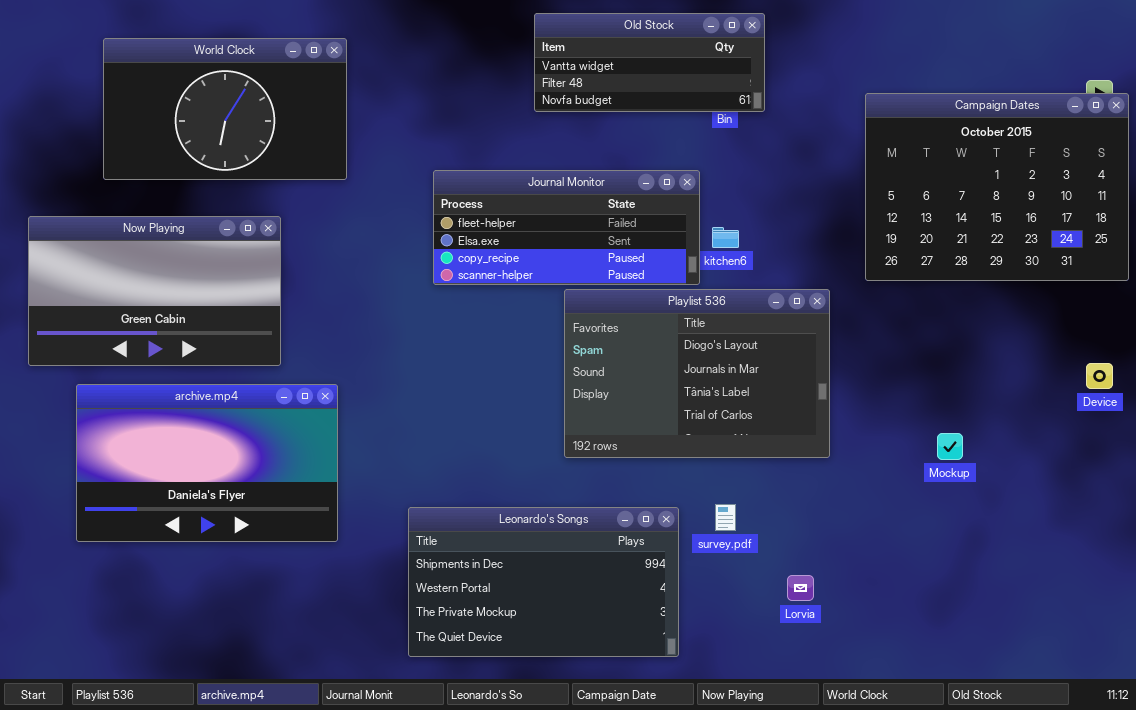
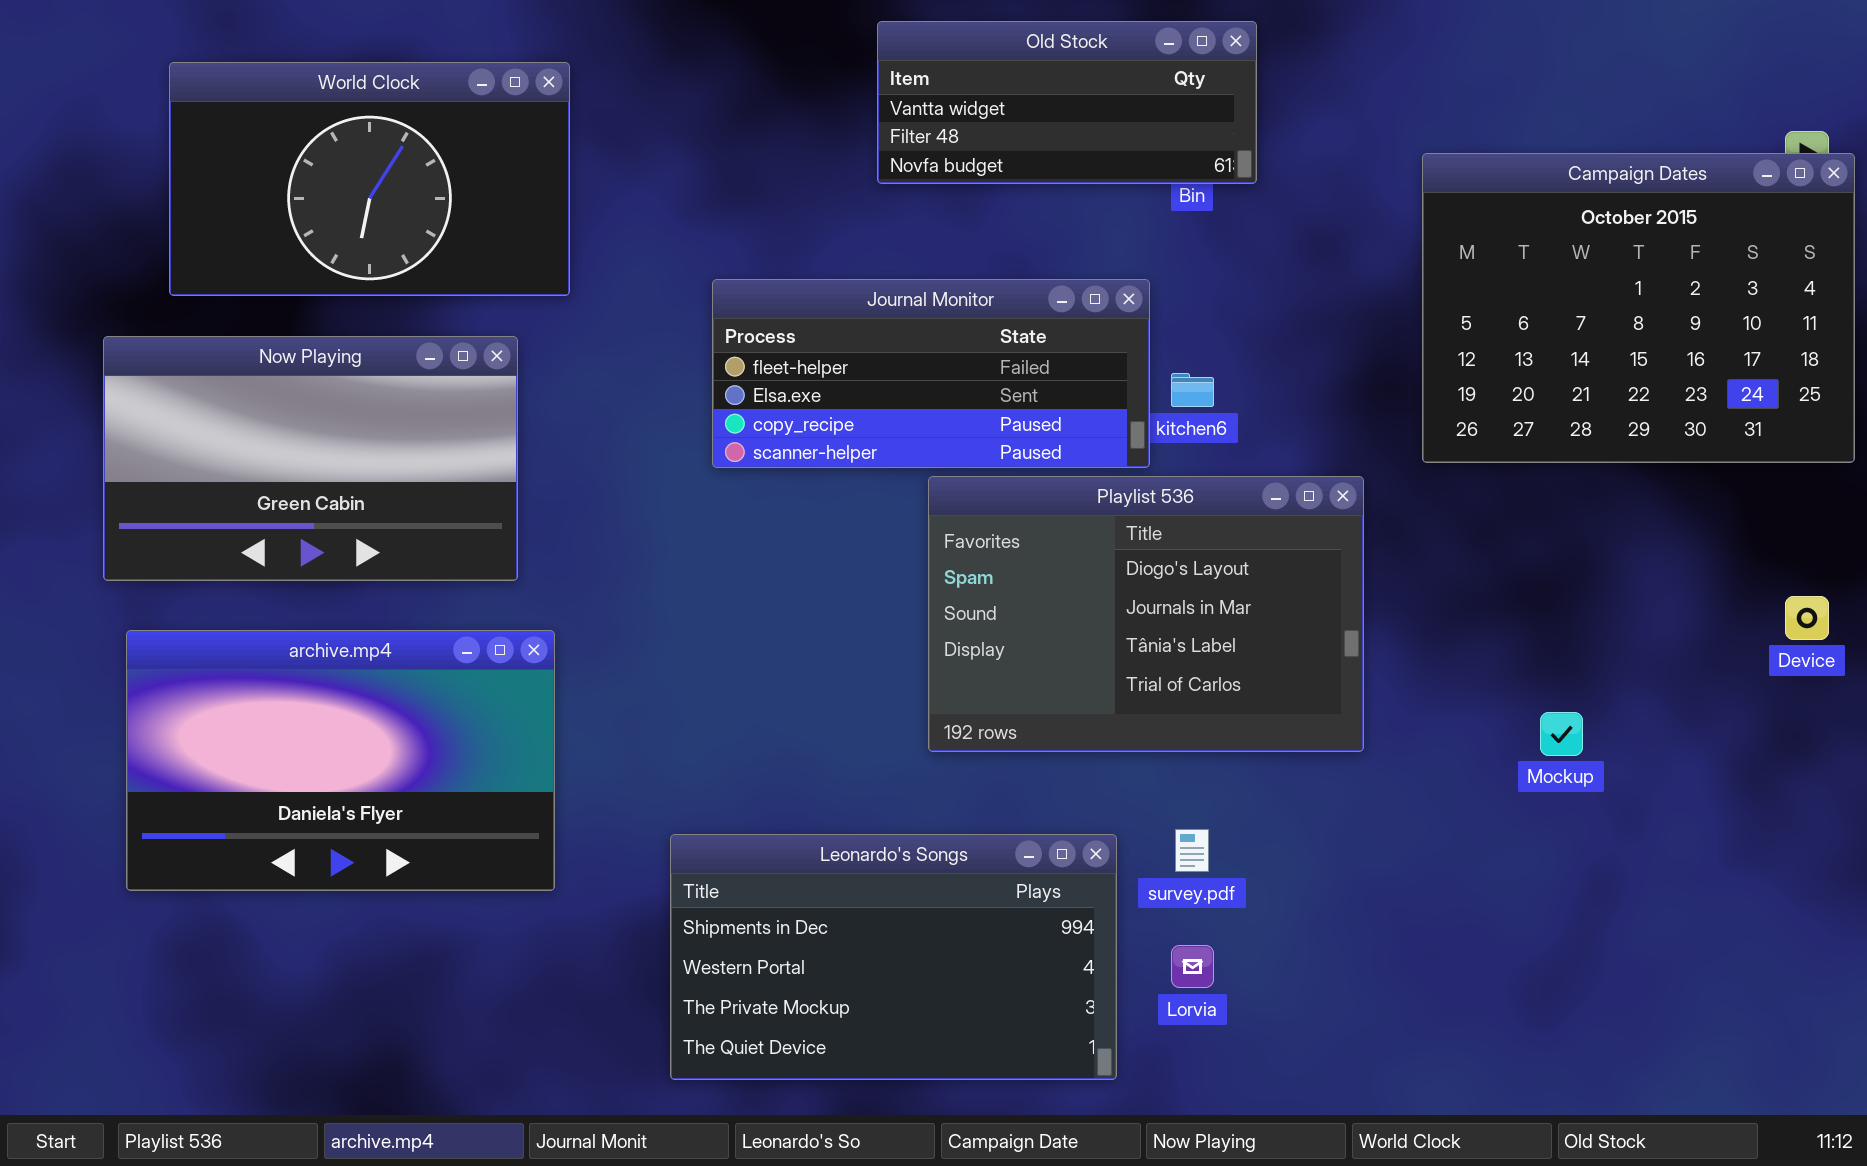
Now Playing: [28,216,281,366] -> [103,336,518,581], moved
Lorvia: [787,575,814,601] -> [1171,945,1214,988], moved

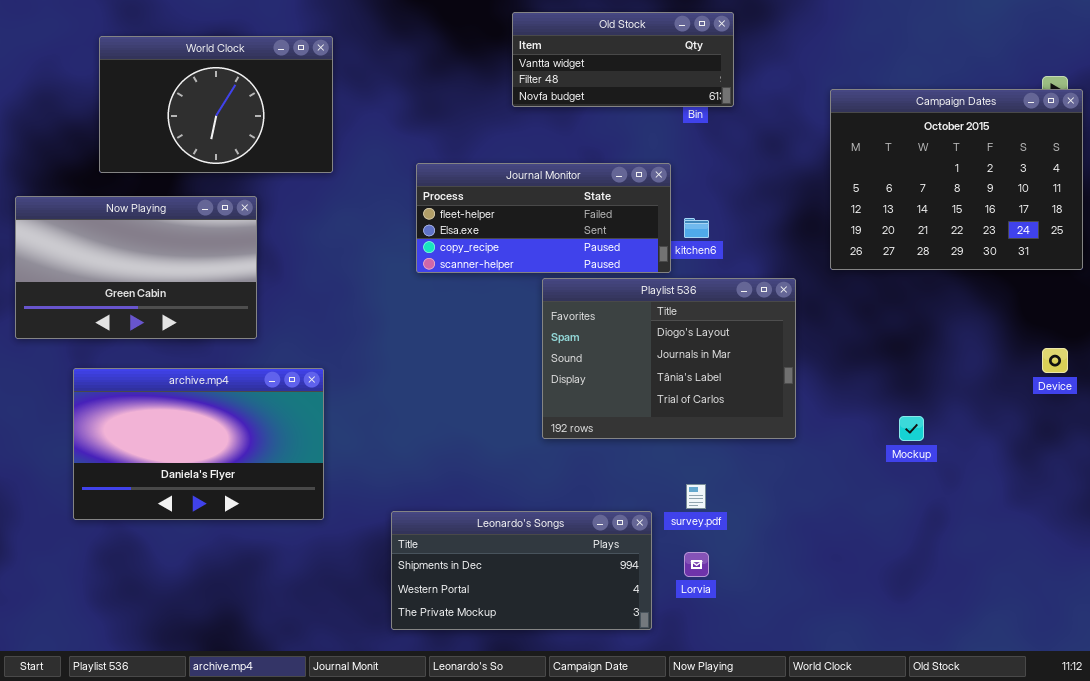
Now Playing: [103,336,518,581] -> [15,196,257,339], moved
Leonardo's Songs: [670,834,1117,1080] -> [391,511,652,630], resized

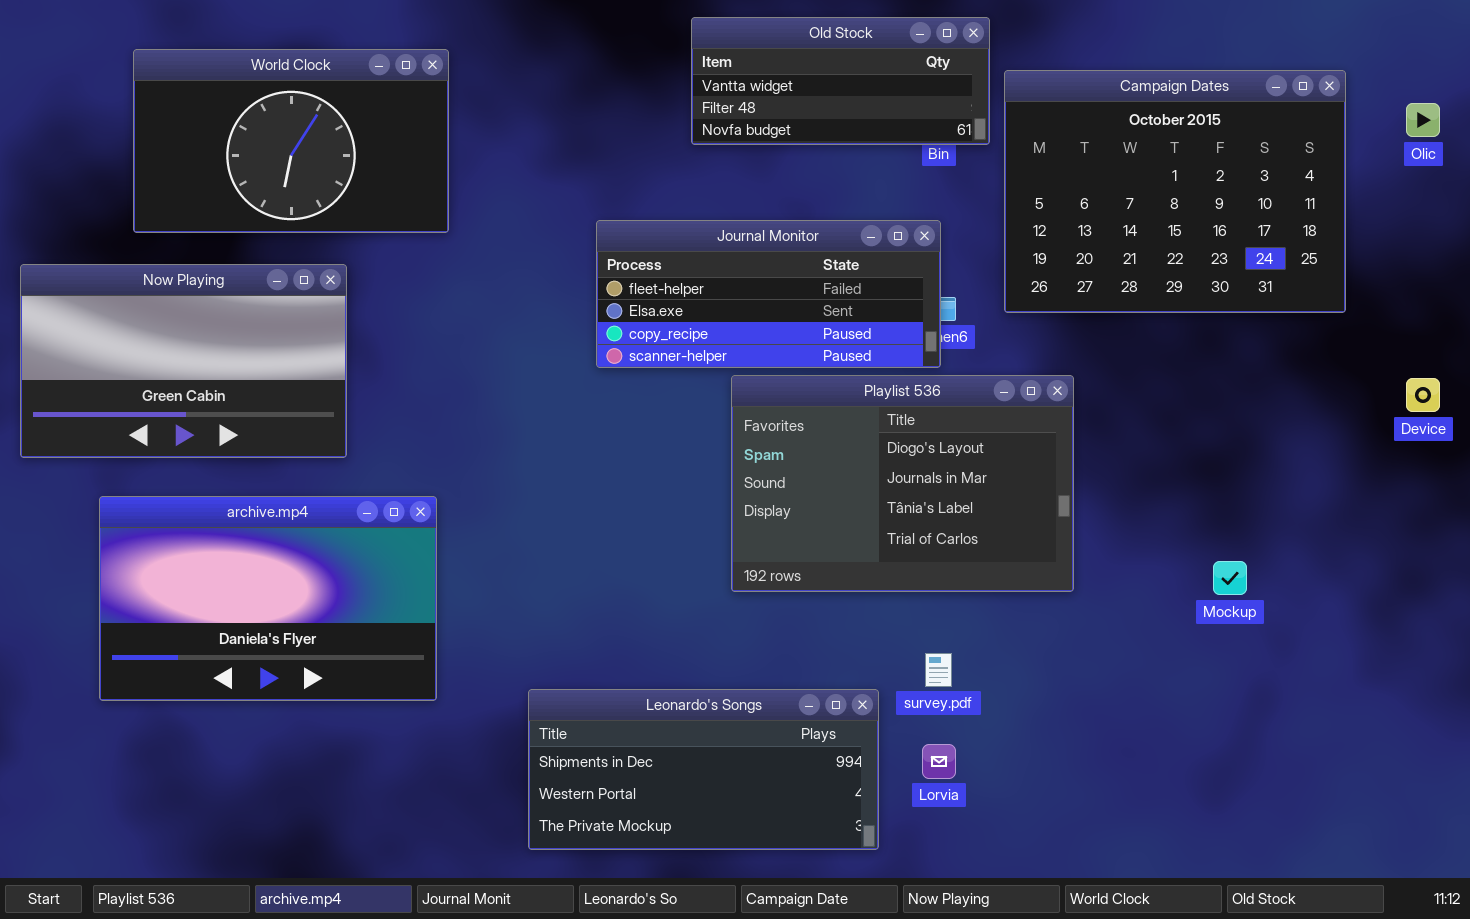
Campaign Dates: [830,89,1083,270] -> [1004,70,1346,313], moved
Journal Monitor: [416,163,671,273] -> [596,220,941,368], moved
Device: [1042,348,1068,373] -> [1406,378,1440,412], moved

